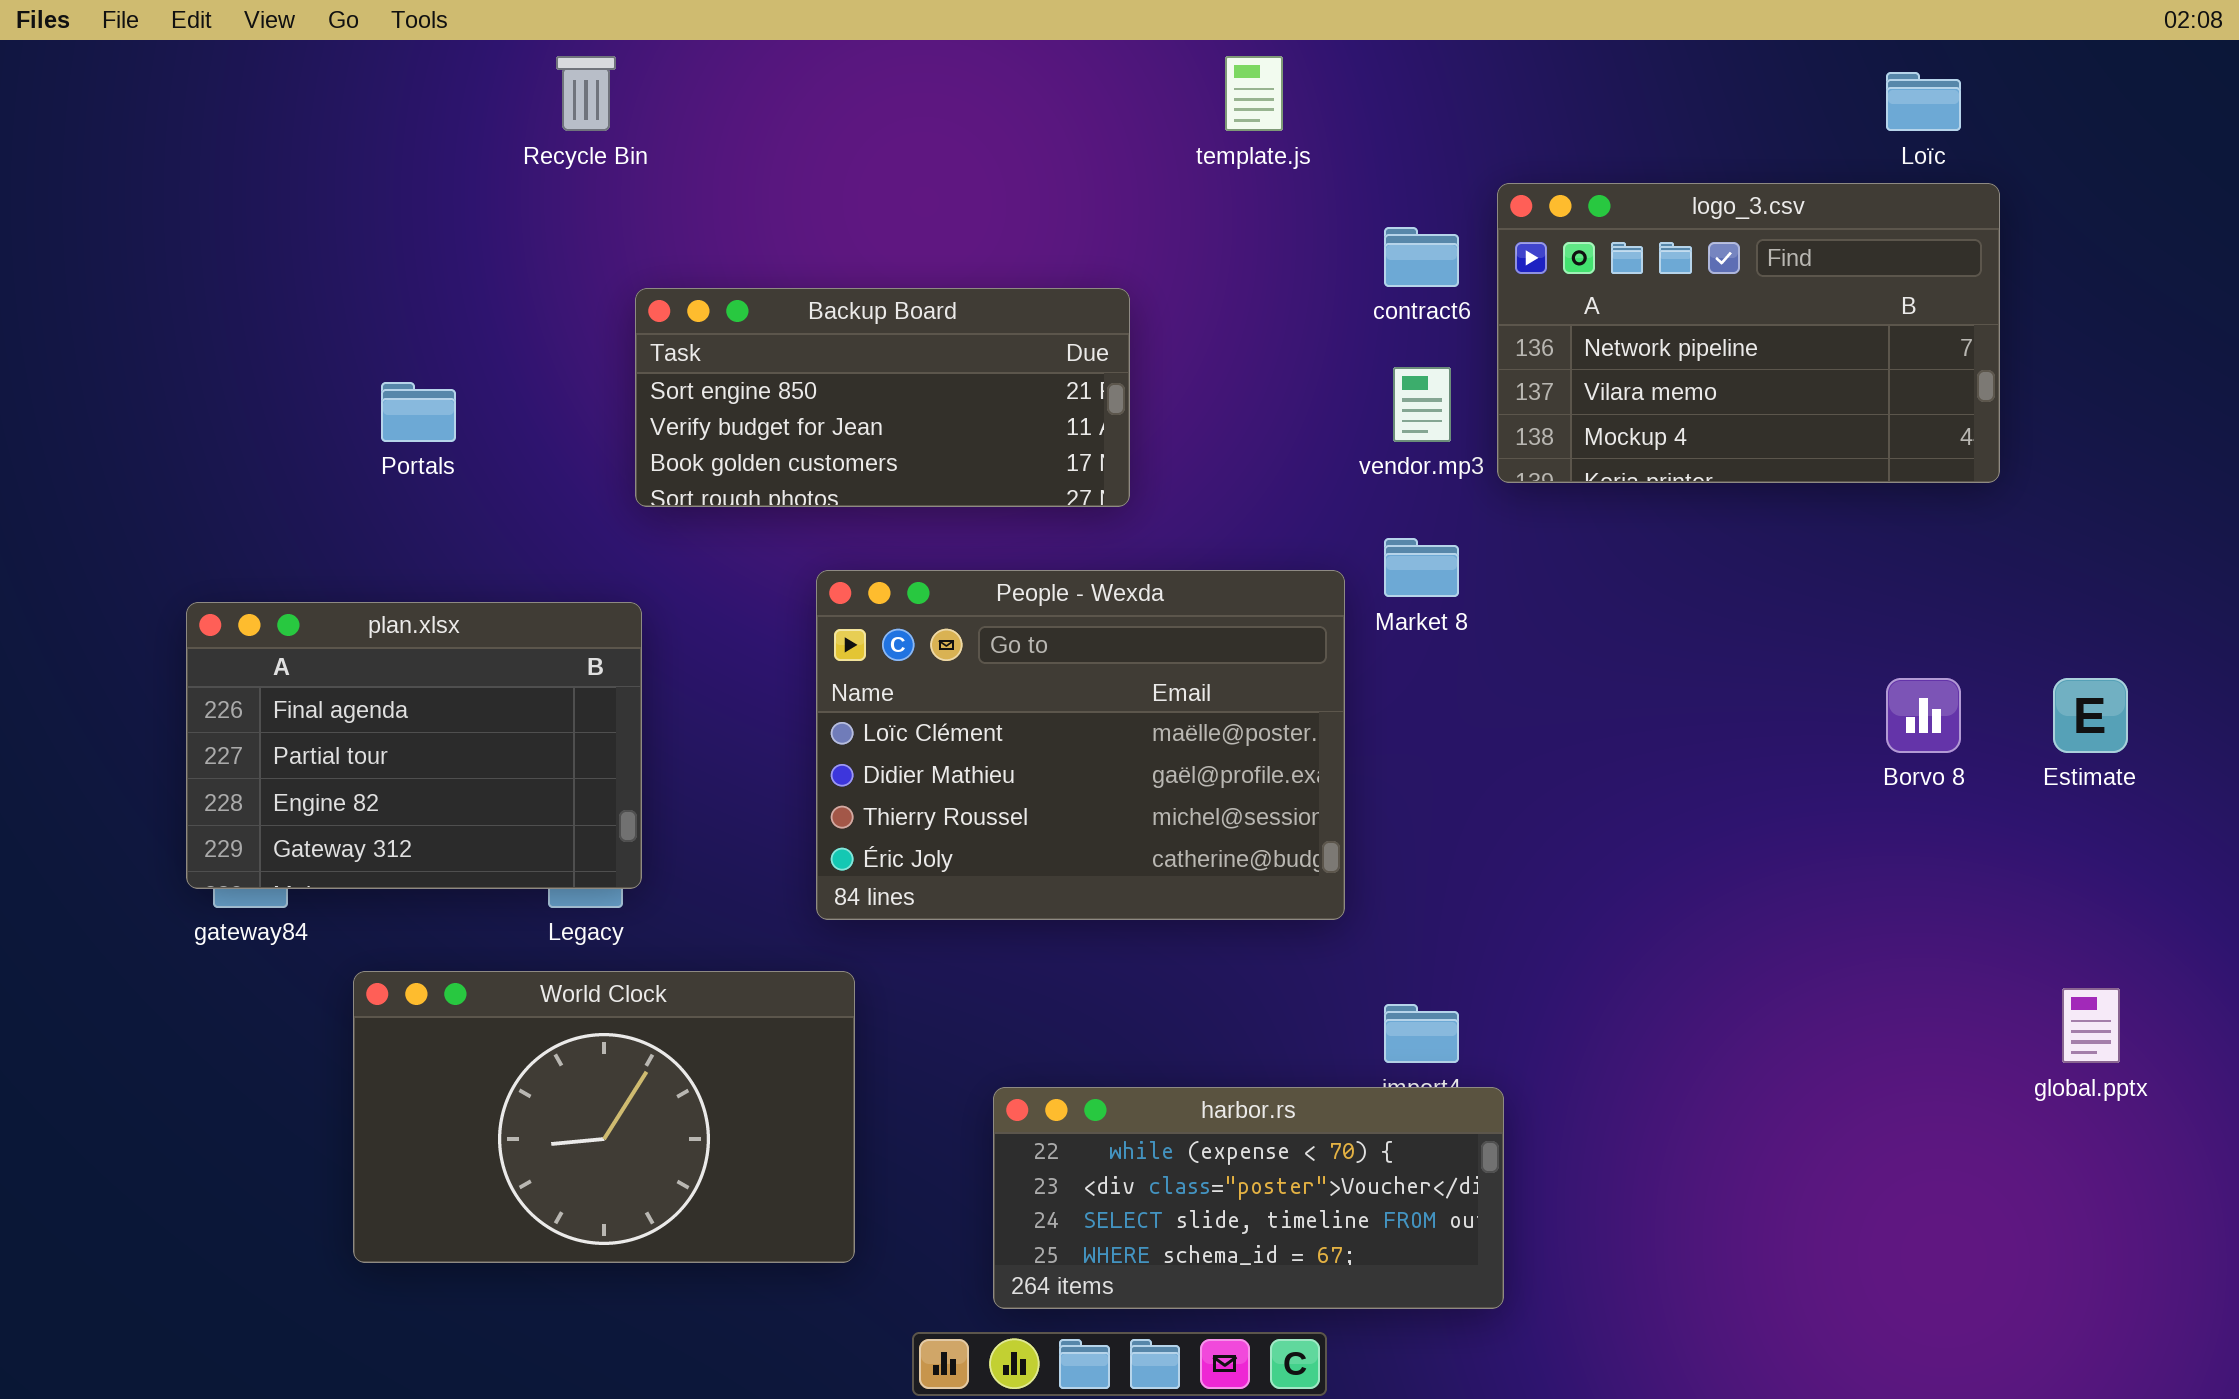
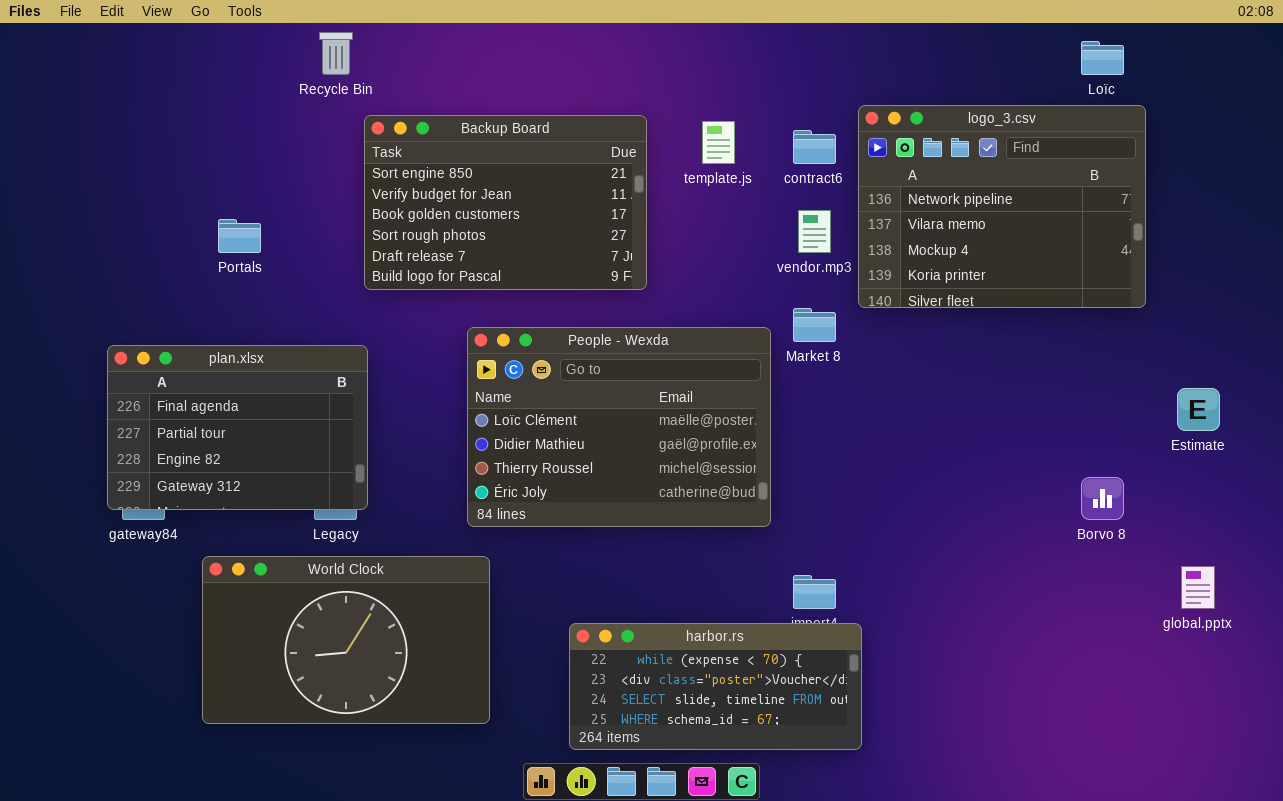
template.js: [1225,56,1283,131] -> [702,121,735,164], moved
logo_3.csv: [1497,183,2000,483] -> [858,105,1146,308], resized
Backup Board: [635,288,1130,507] -> [364,115,647,290], resized
Borvo 8: [1886,678,1961,753] -> [1081,477,1124,520], moved

